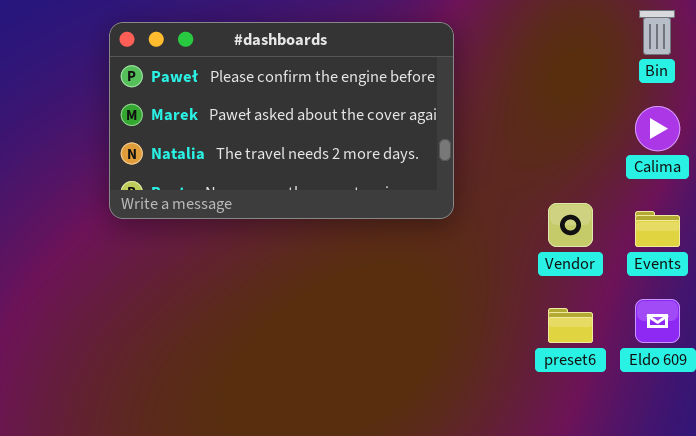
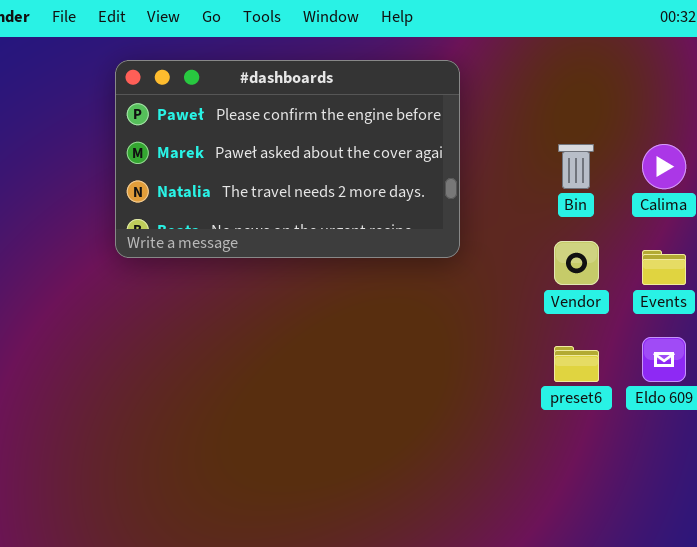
Bin: [639,10,675,55] -> [558,144,594,189], moved

